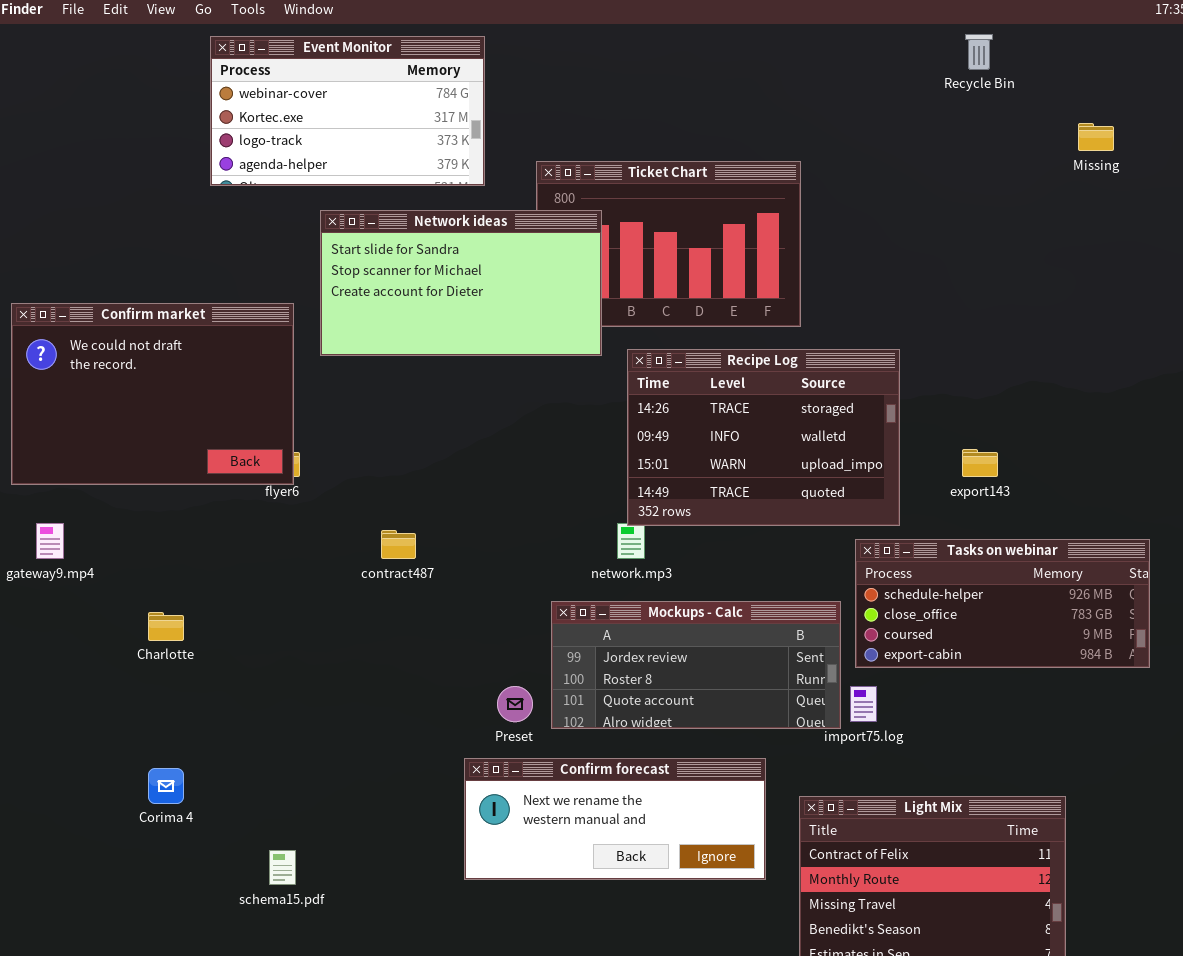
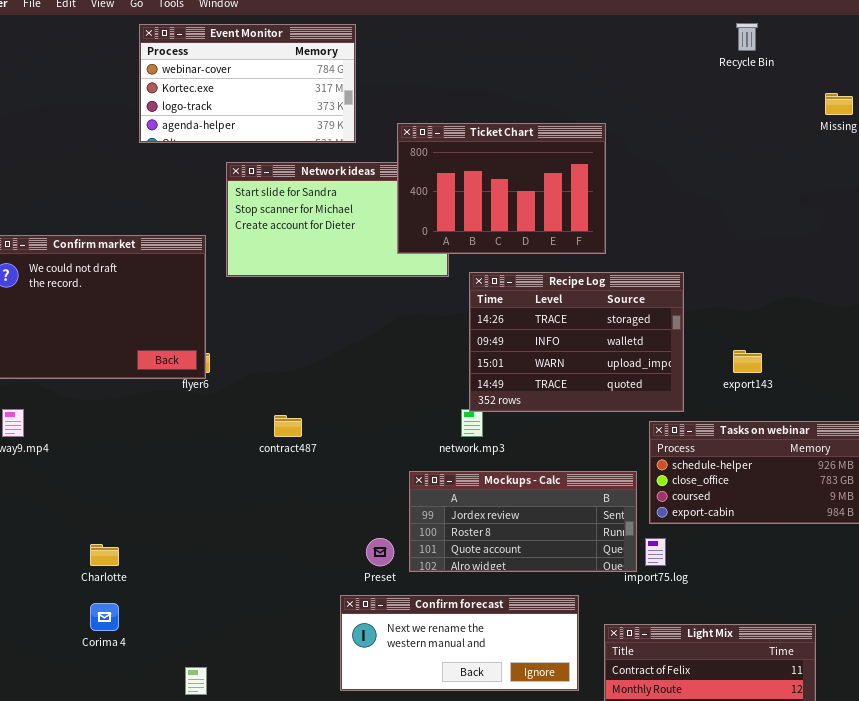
Ticket Chart: [536,161,801,327] -> [397,123,606,254], raised
Charlotte: [148,612,184,641] -> [90,544,119,566], moved

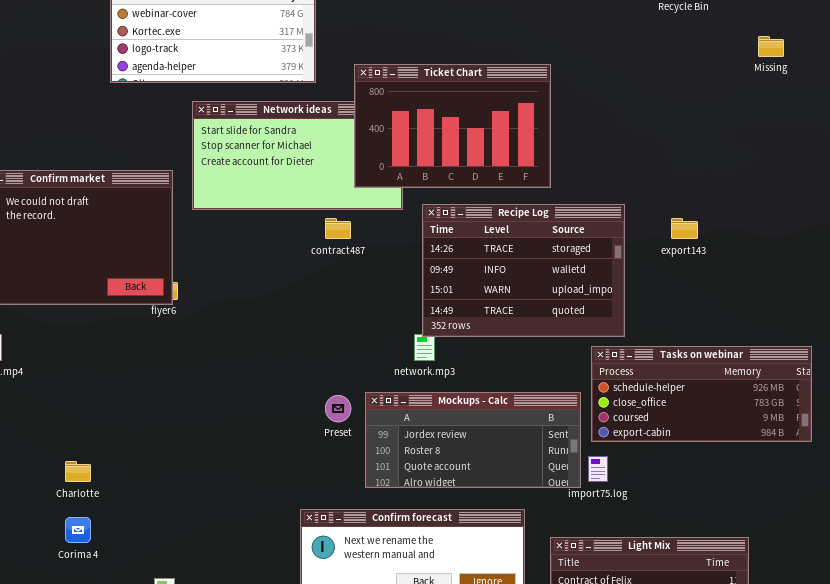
export143: [733,350,762,373] -> [671,218,698,239], moved
contract487: [274,415,302,437] -> [325,218,351,239], moved
Preset: [366,538,394,566] -> [325,395,351,422], moved

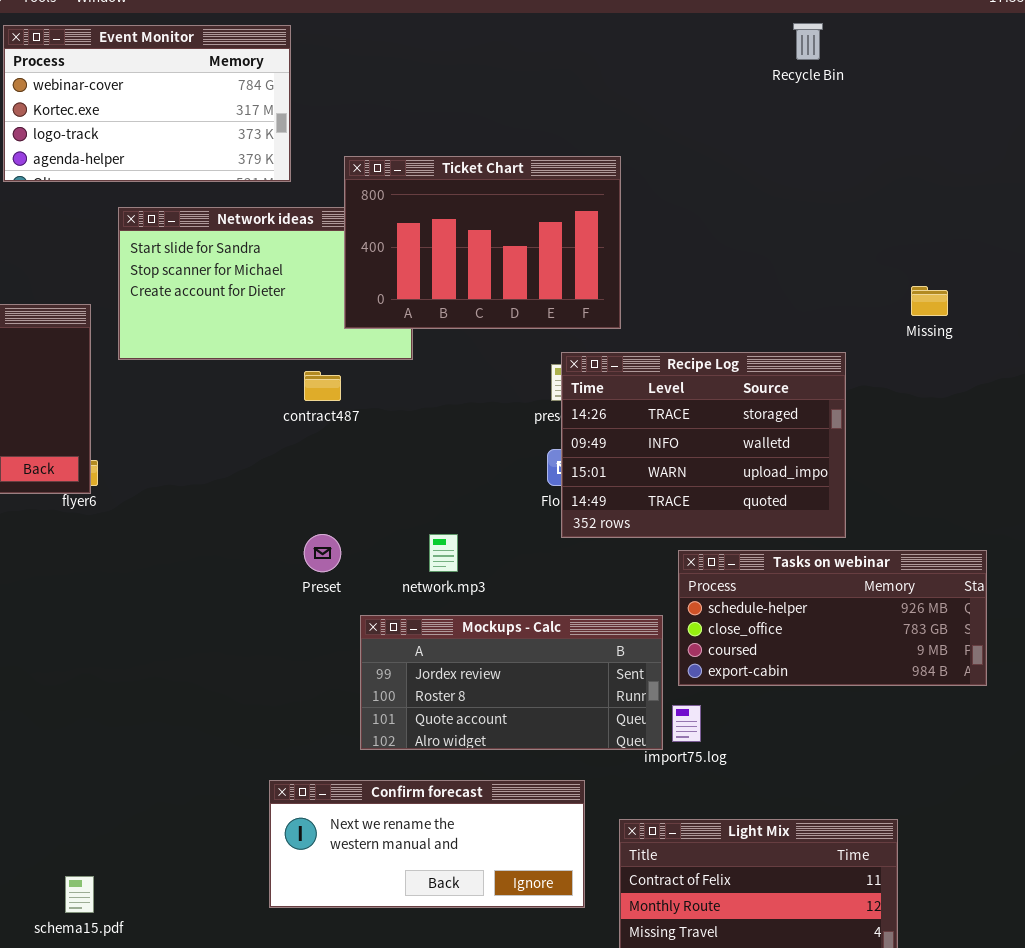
Missing: [758,36,784,57] -> [911,286,948,316], moved
Recipe Log: [422,204,625,337] -> [561,352,846,538], moved
Preset: [325,395,351,422] -> [304,534,341,572], moved

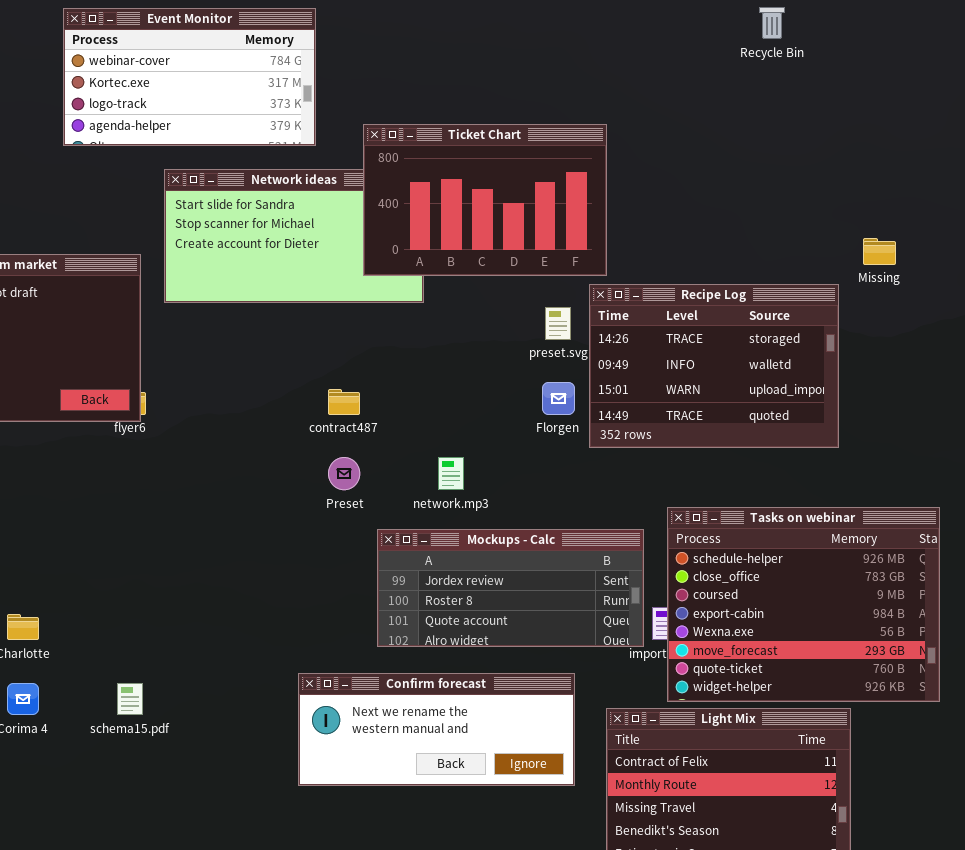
Recipe Log: [561,352,846,538] -> [589,284,839,448], moved
contract487: [304,371,341,401] -> [328,389,360,415], moved
Tasks on webinar: [678,550,987,686] -> [667,507,940,702], moved, resized
schema15.pdf: [65,876,94,913] -> [117,683,143,715], moved

